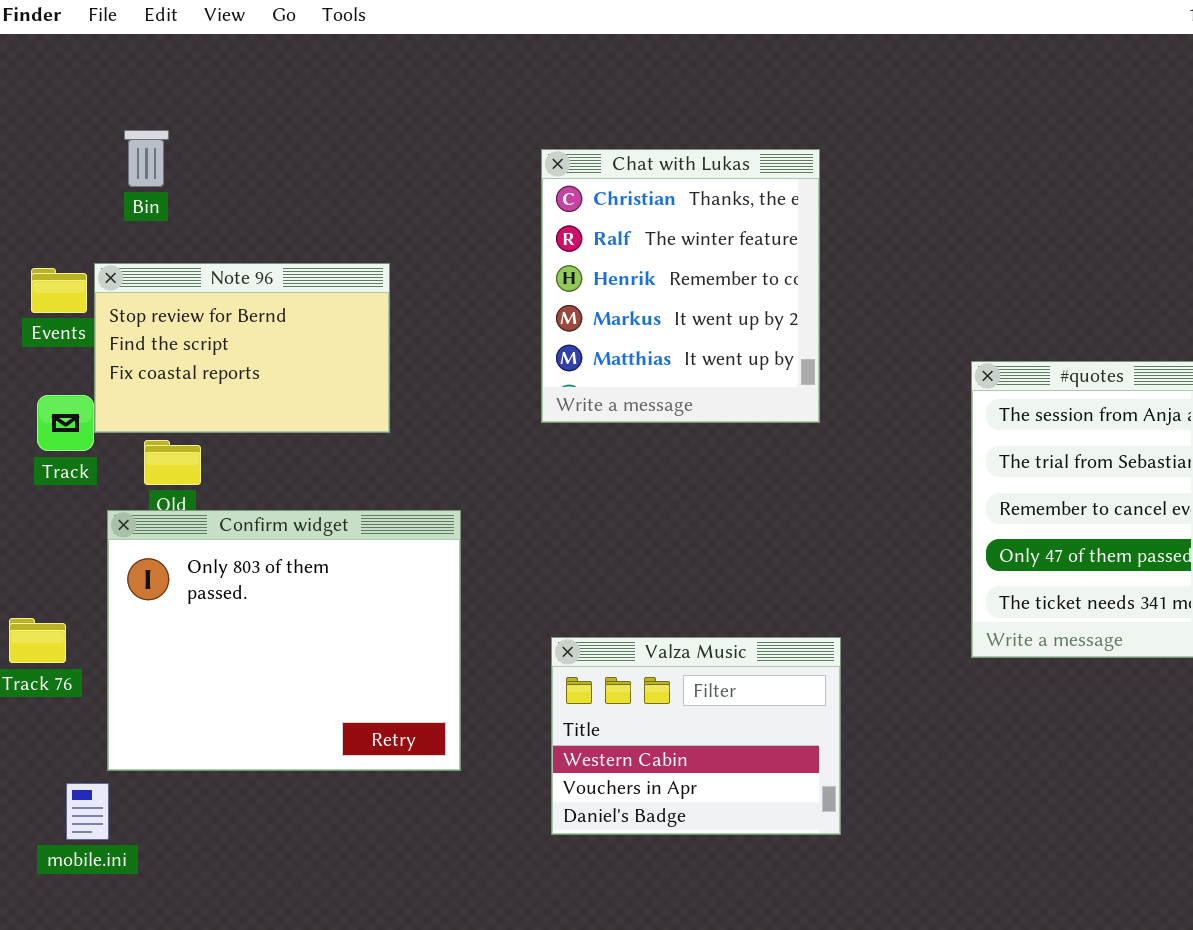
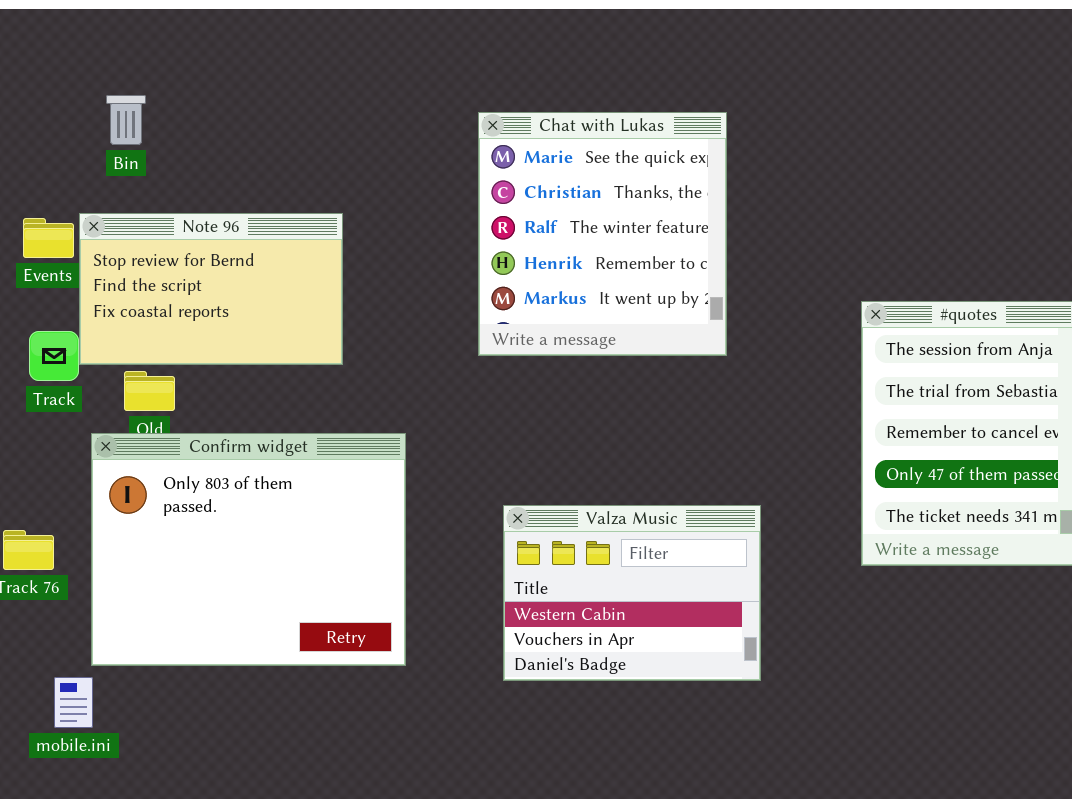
Chat with Lukas: [541,149,820,423] -> [478,112,727,356], scrolled up 1 row
Valza Music: [551,637,841,835] -> [503,505,761,681], moved

